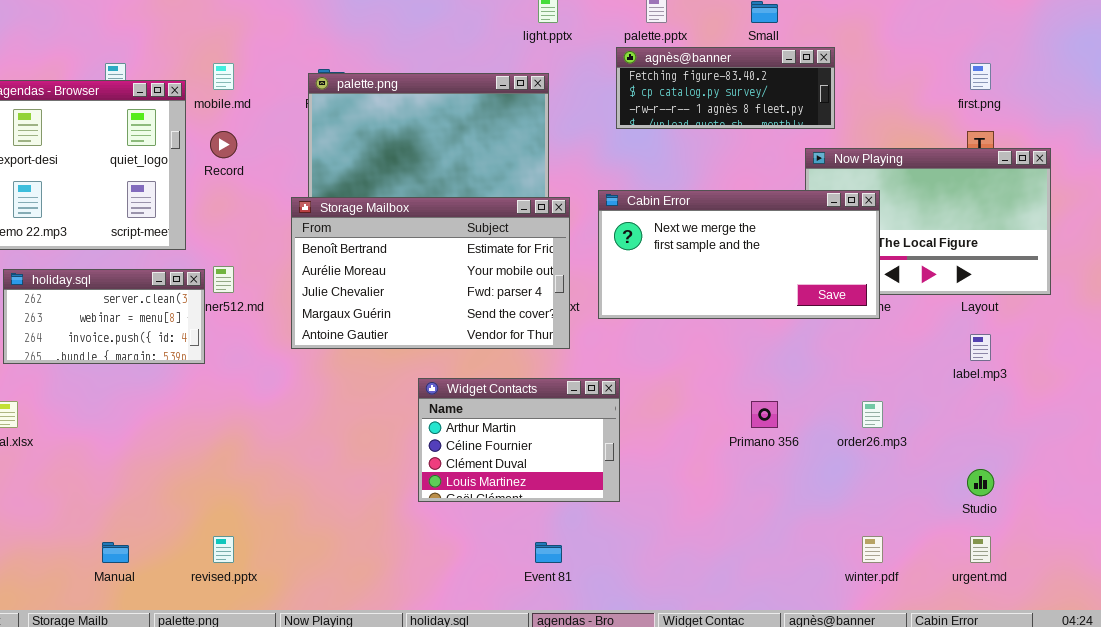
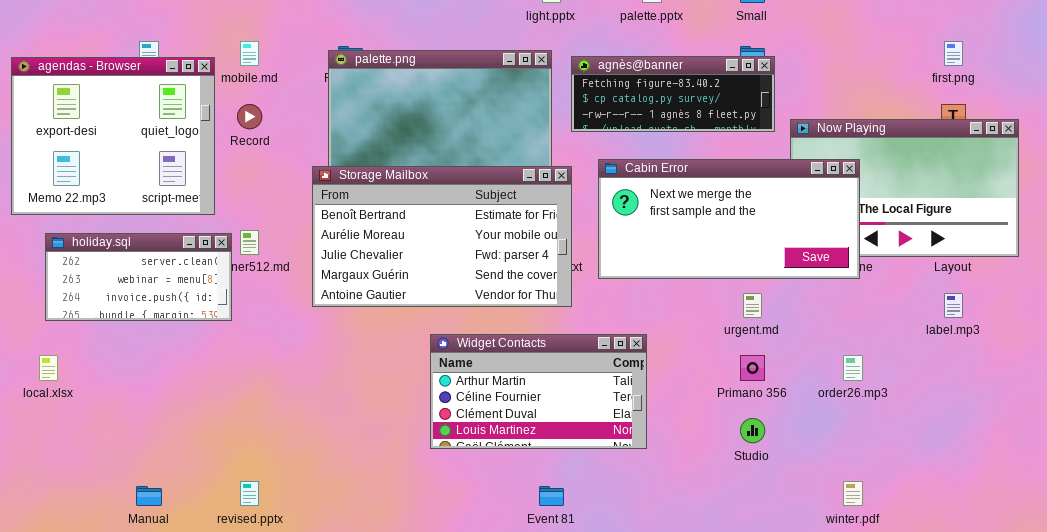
agnès@banner: [616,47,835,129] -> [571,56,775,132], moved
Widget Contacts: [418,378,620,502] -> [430,334,647,449], resized
Studio: [967,469,994,496] -> [740,418,765,443], moved
urgent.md: [970,536,991,563] -> [743,293,762,318], moved

